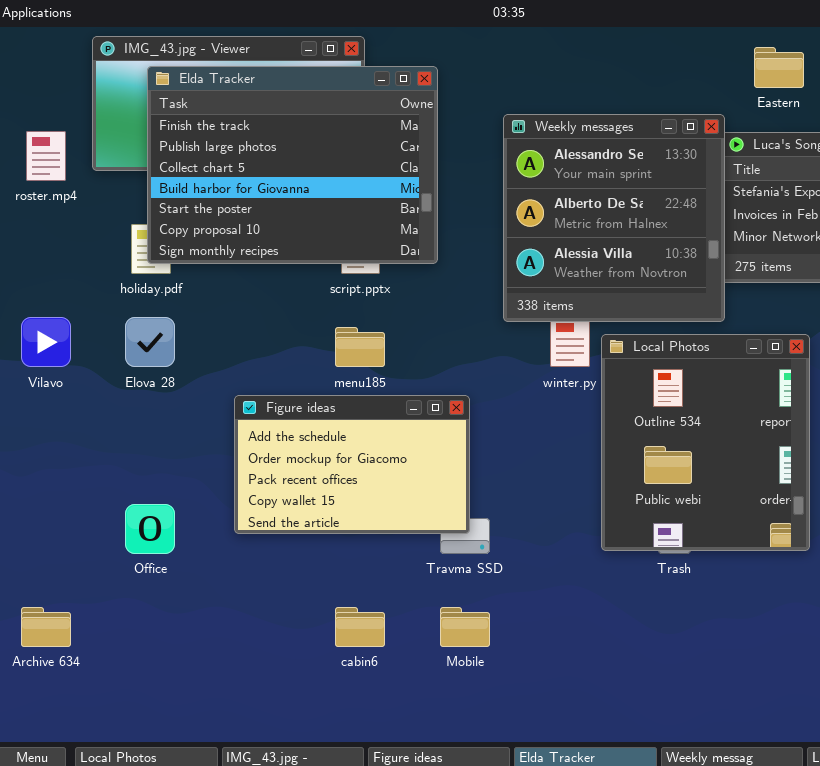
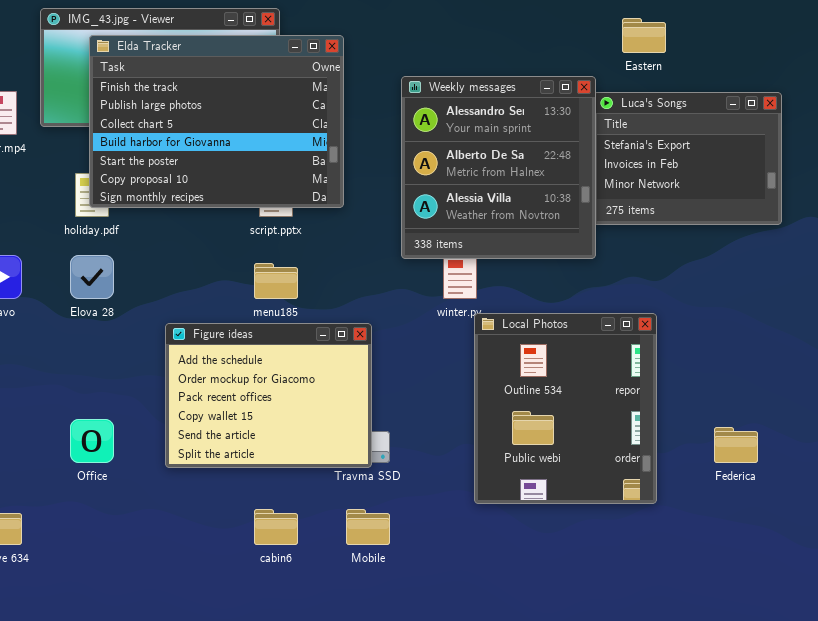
Local Photos: [601,334,810,551] -> [474,313,657,504], moved
Figure ideas: [234,395,470,534] -> [165,323,372,468], resized

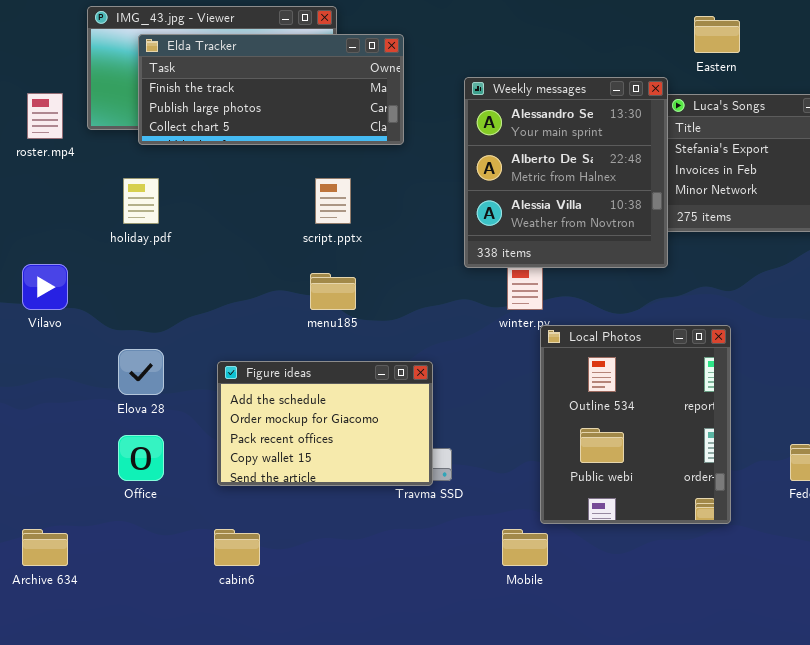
Elda Tracker: [89,35,344,208] -> [138,34,404,145], resized
Elova 28: [70,255,114,299] -> [118,349,164,395], moved
Figure ideas: [165,323,372,468] -> [217,361,433,486], resized
cabin6: [254,509,298,545] -> [214,529,260,566], moved
Mobile: [346,509,390,545] -> [502,529,548,566], moved

